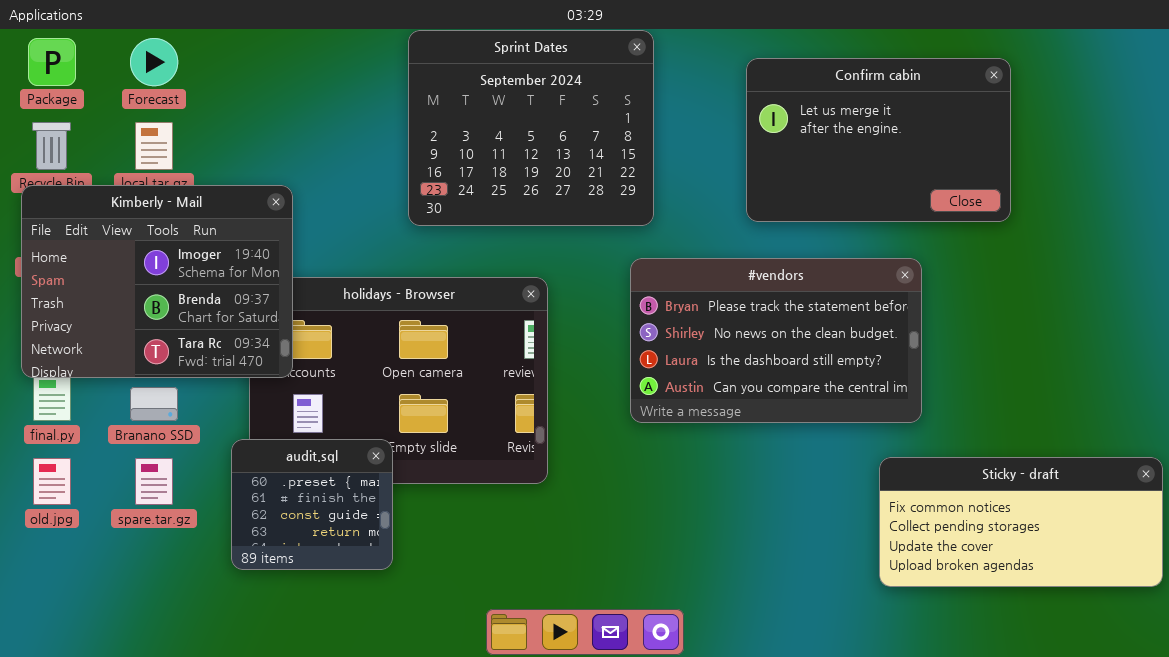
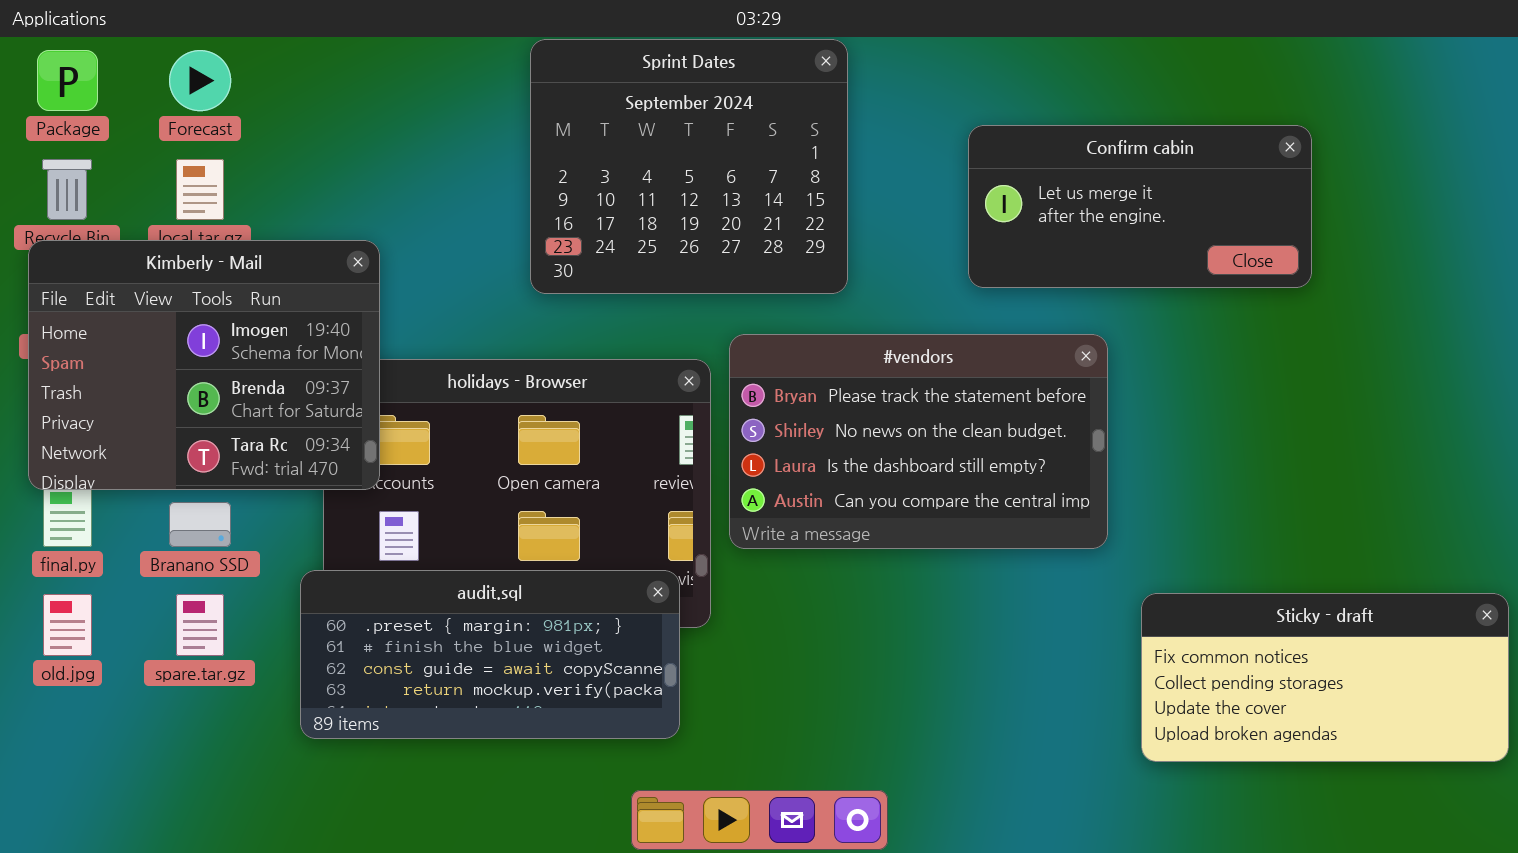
Confirm cabin: [746,58,1011,222] -> [968,125,1312,288], resized
#vendors: [630,258,922,423] -> [729,334,1108,549], moved
audit.sql: [231,439,393,570] -> [300,570,680,739], resized

